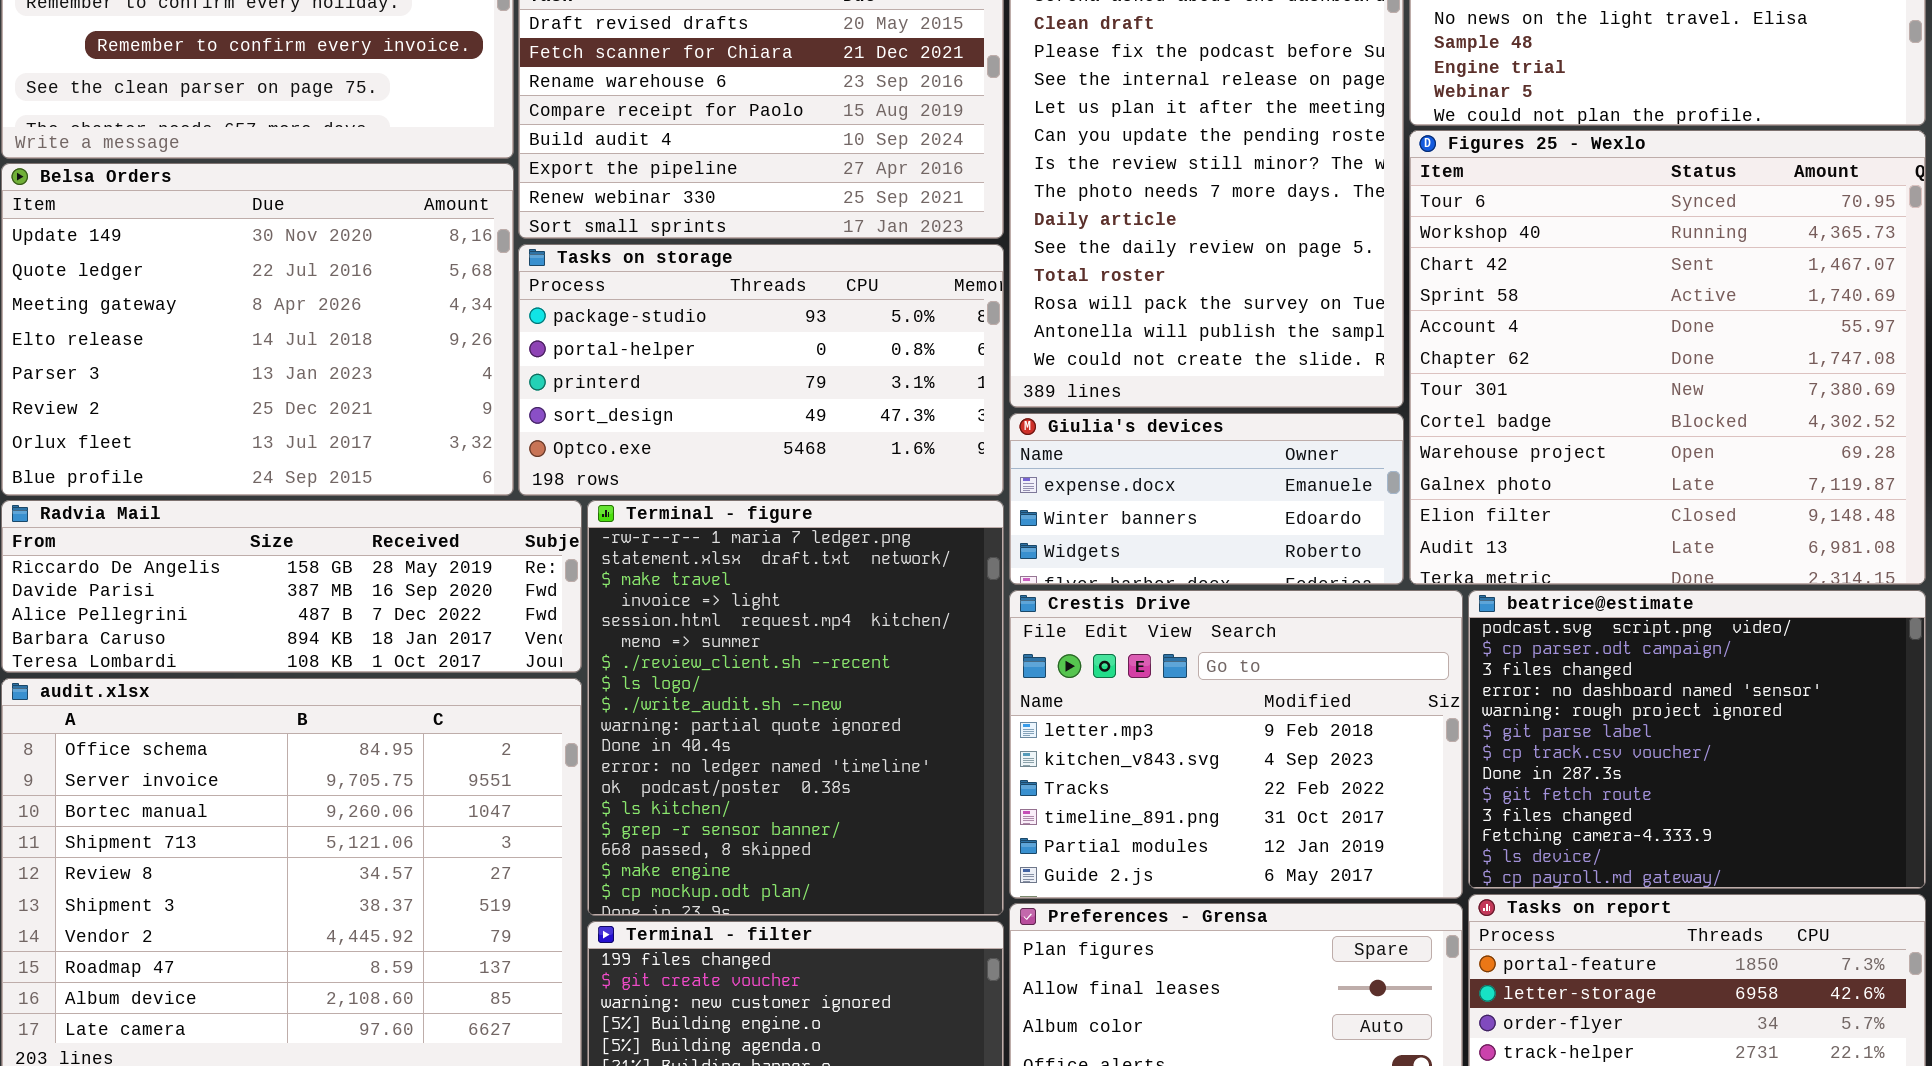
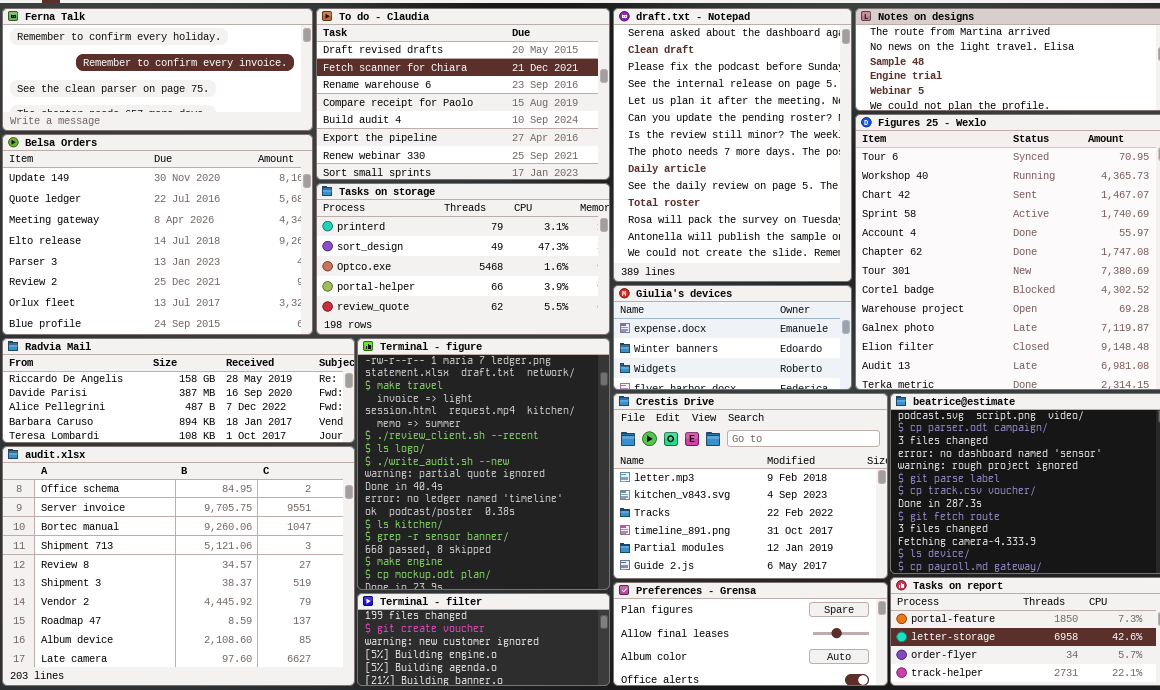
Tasks on storage: [518,244,1004,496] -> [316,183,610,335], scrolled down 2 rows

